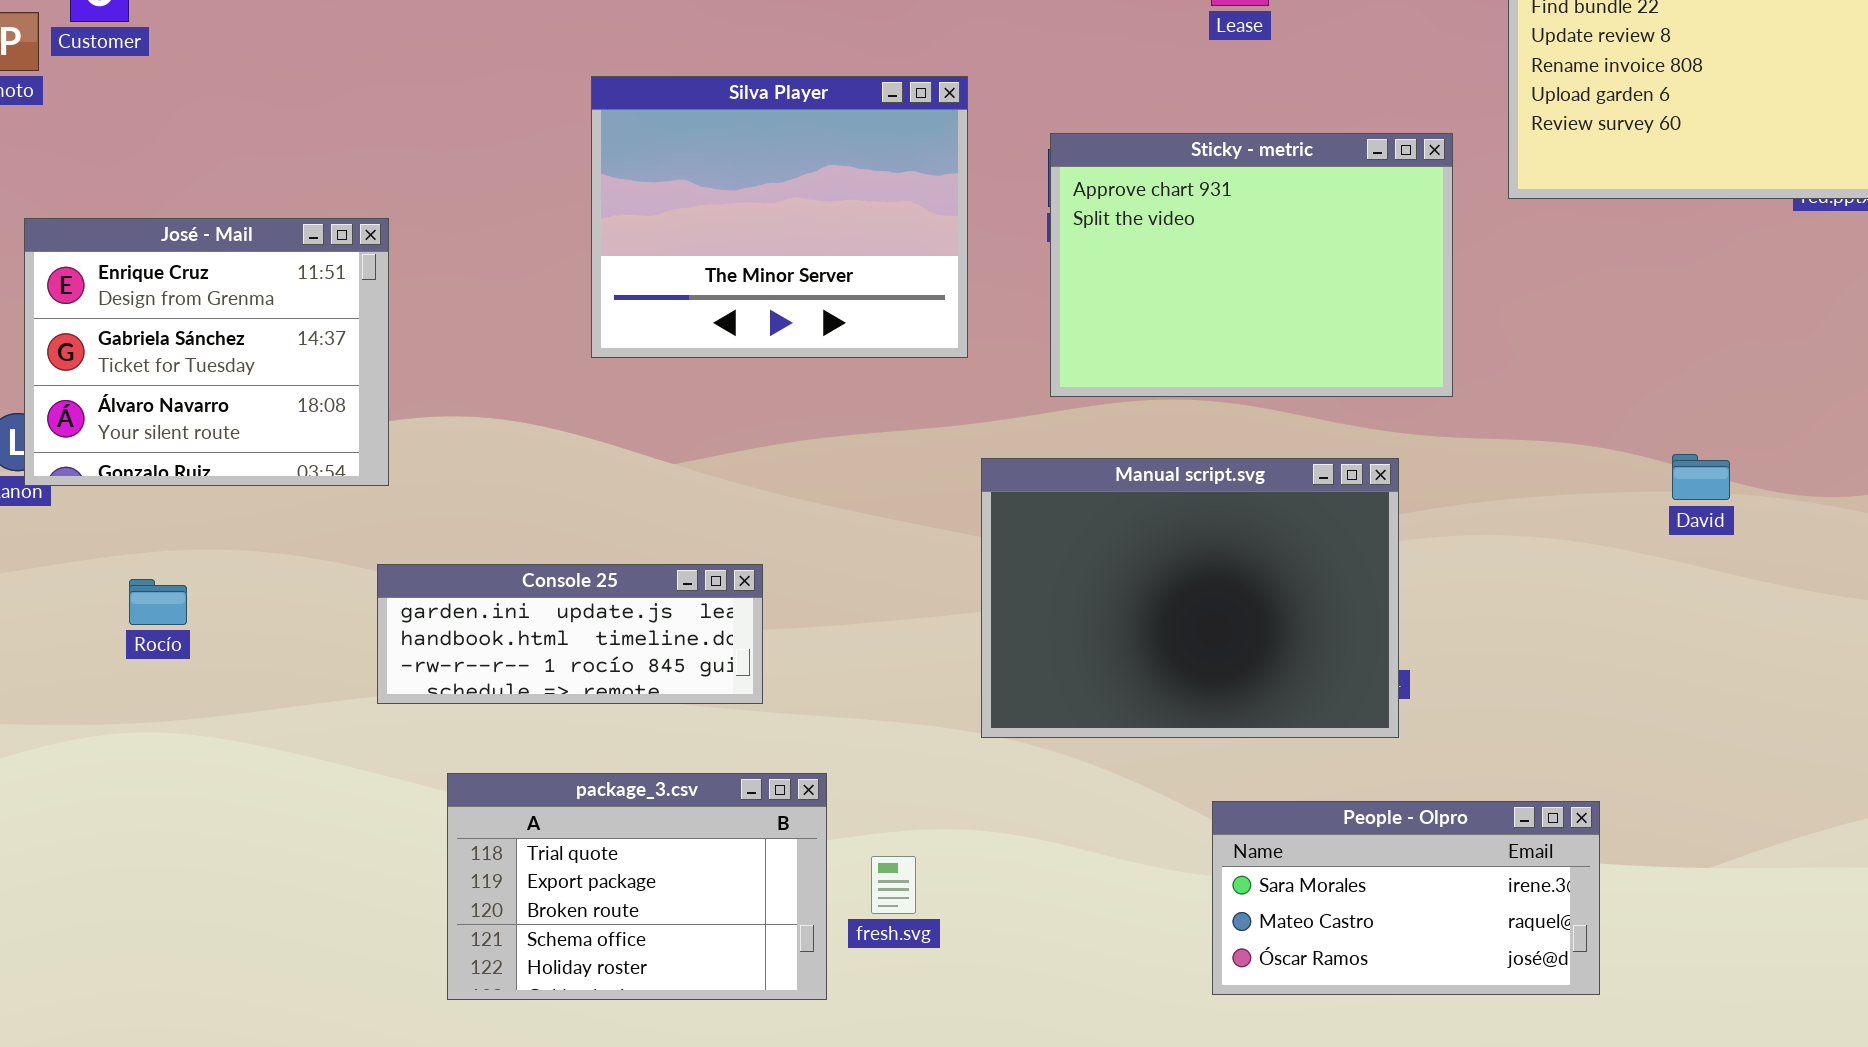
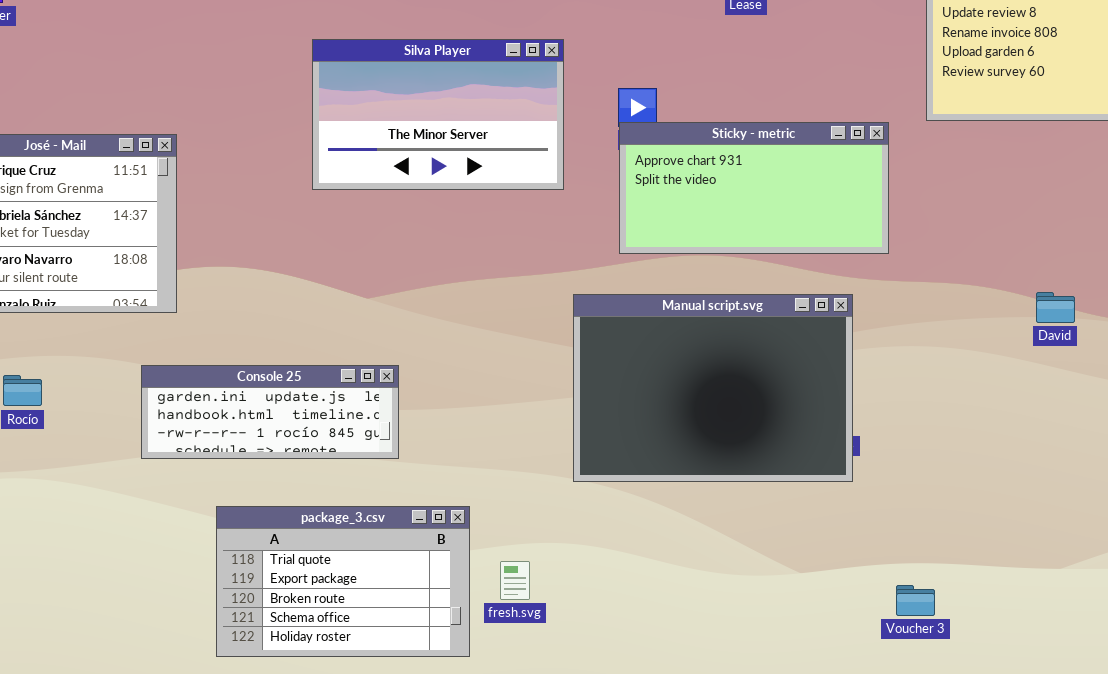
Silva Player: [591,76,968,358] -> [312,39,564,190], resized
Sticky - metric: [1050,133,1453,397] -> [619,122,889,254], resized
Console 25: [377,564,763,704] -> [141,365,399,459], moved
People - Olpro: [1212,801,1600,995] -> none, closed

